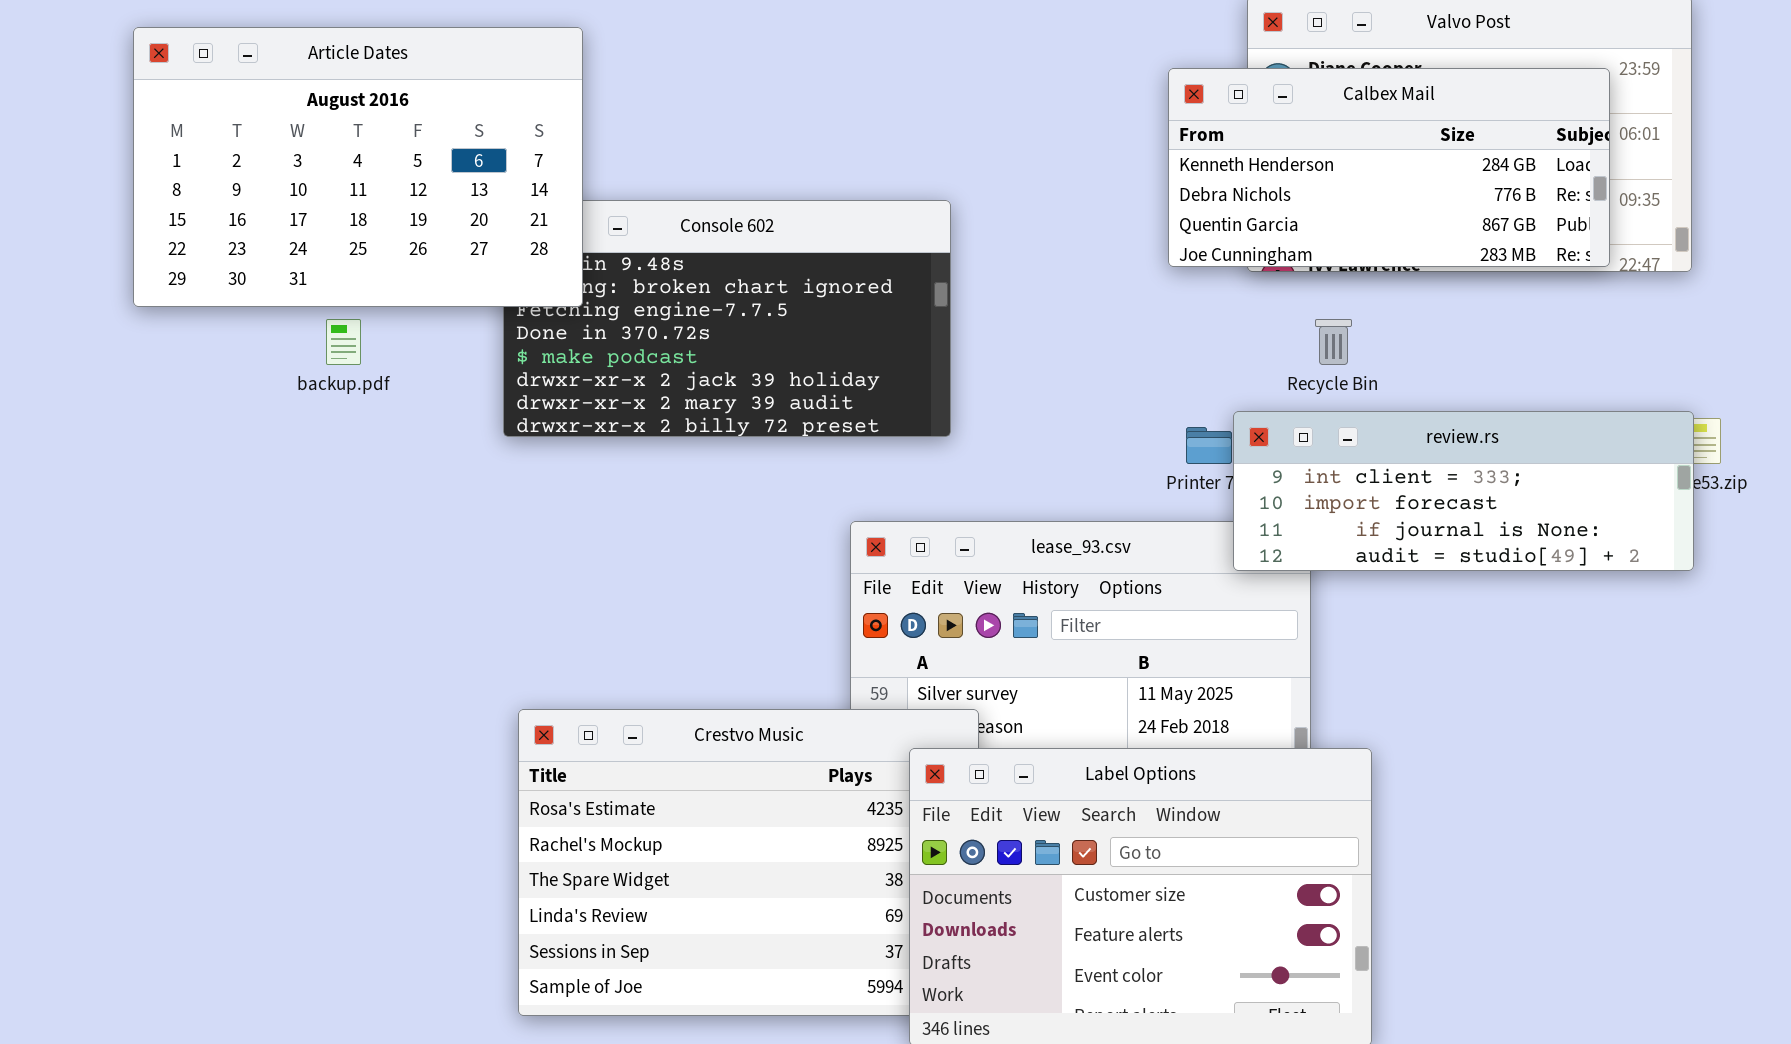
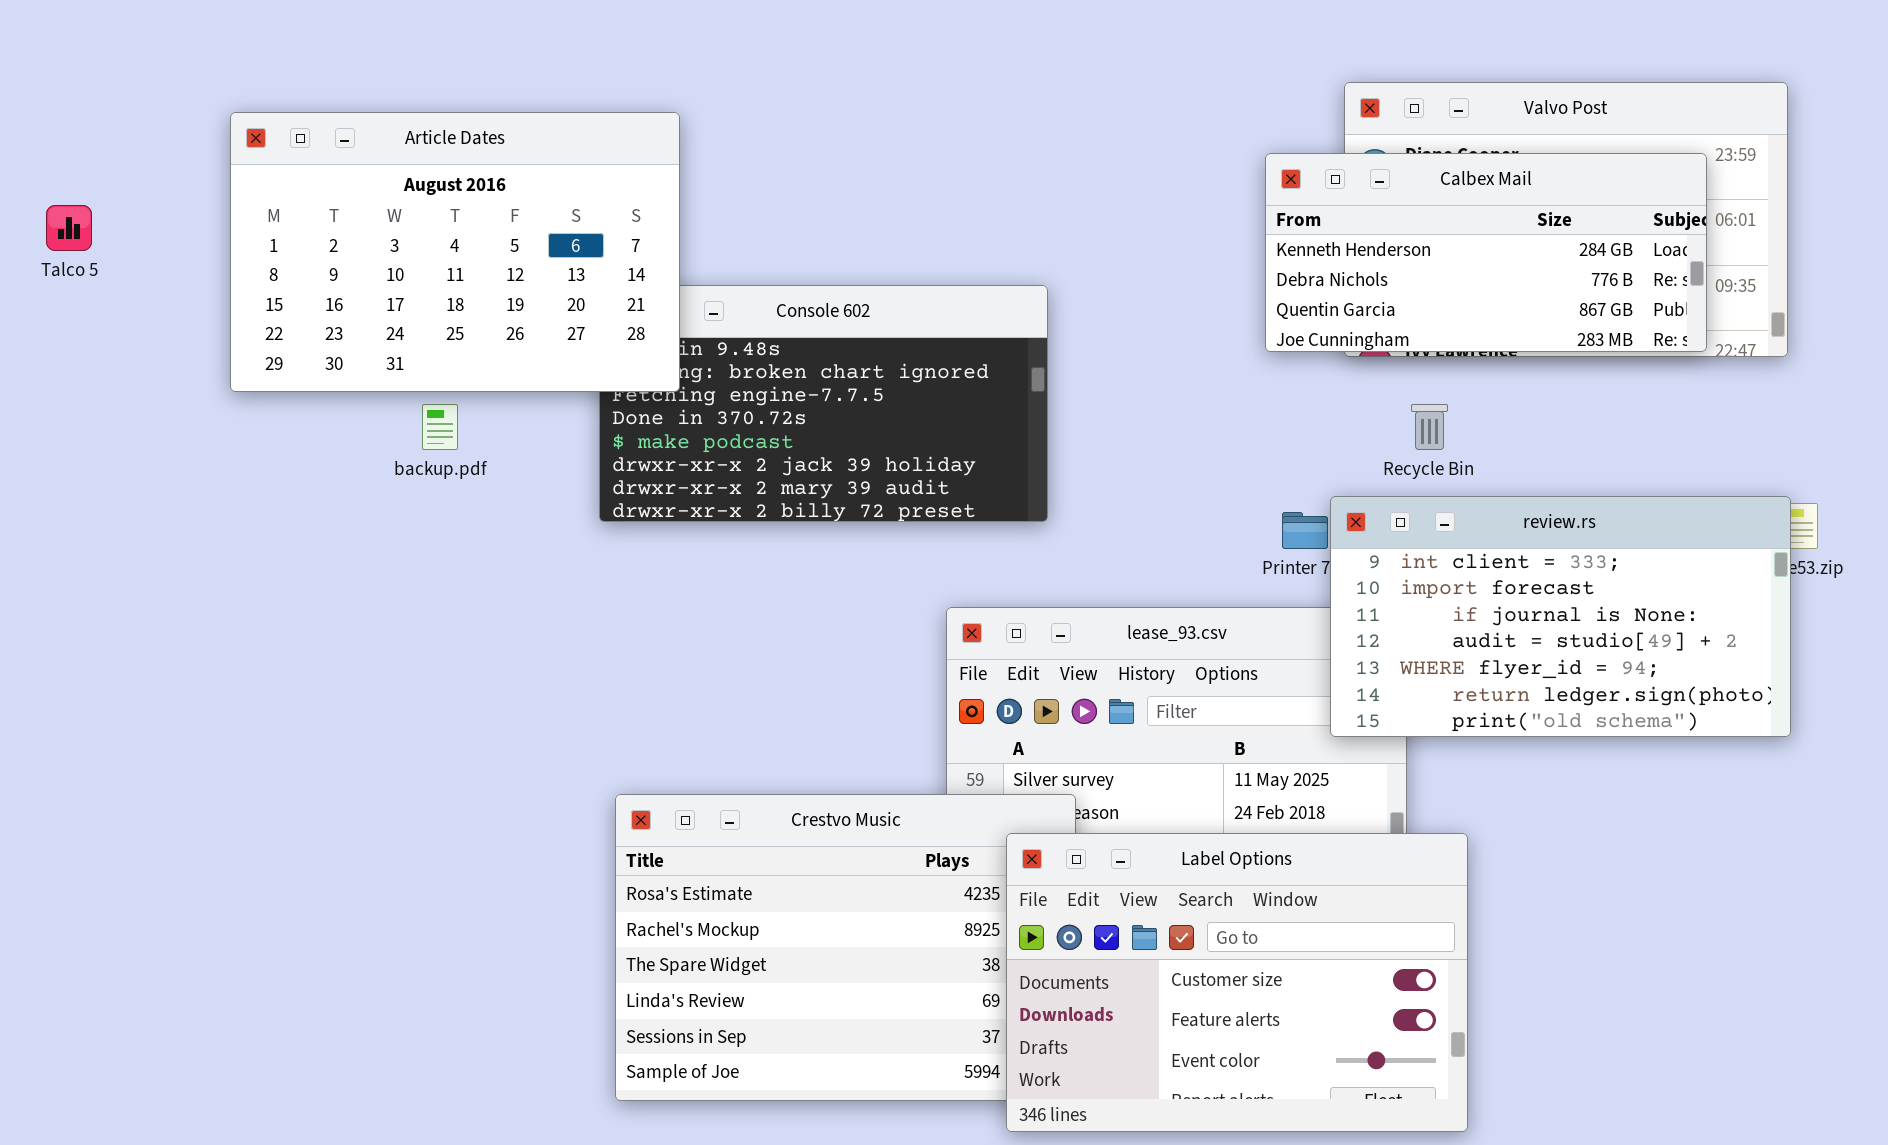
review.rs: [1233,411,1694,571] -> [1330,496,1791,737], resized

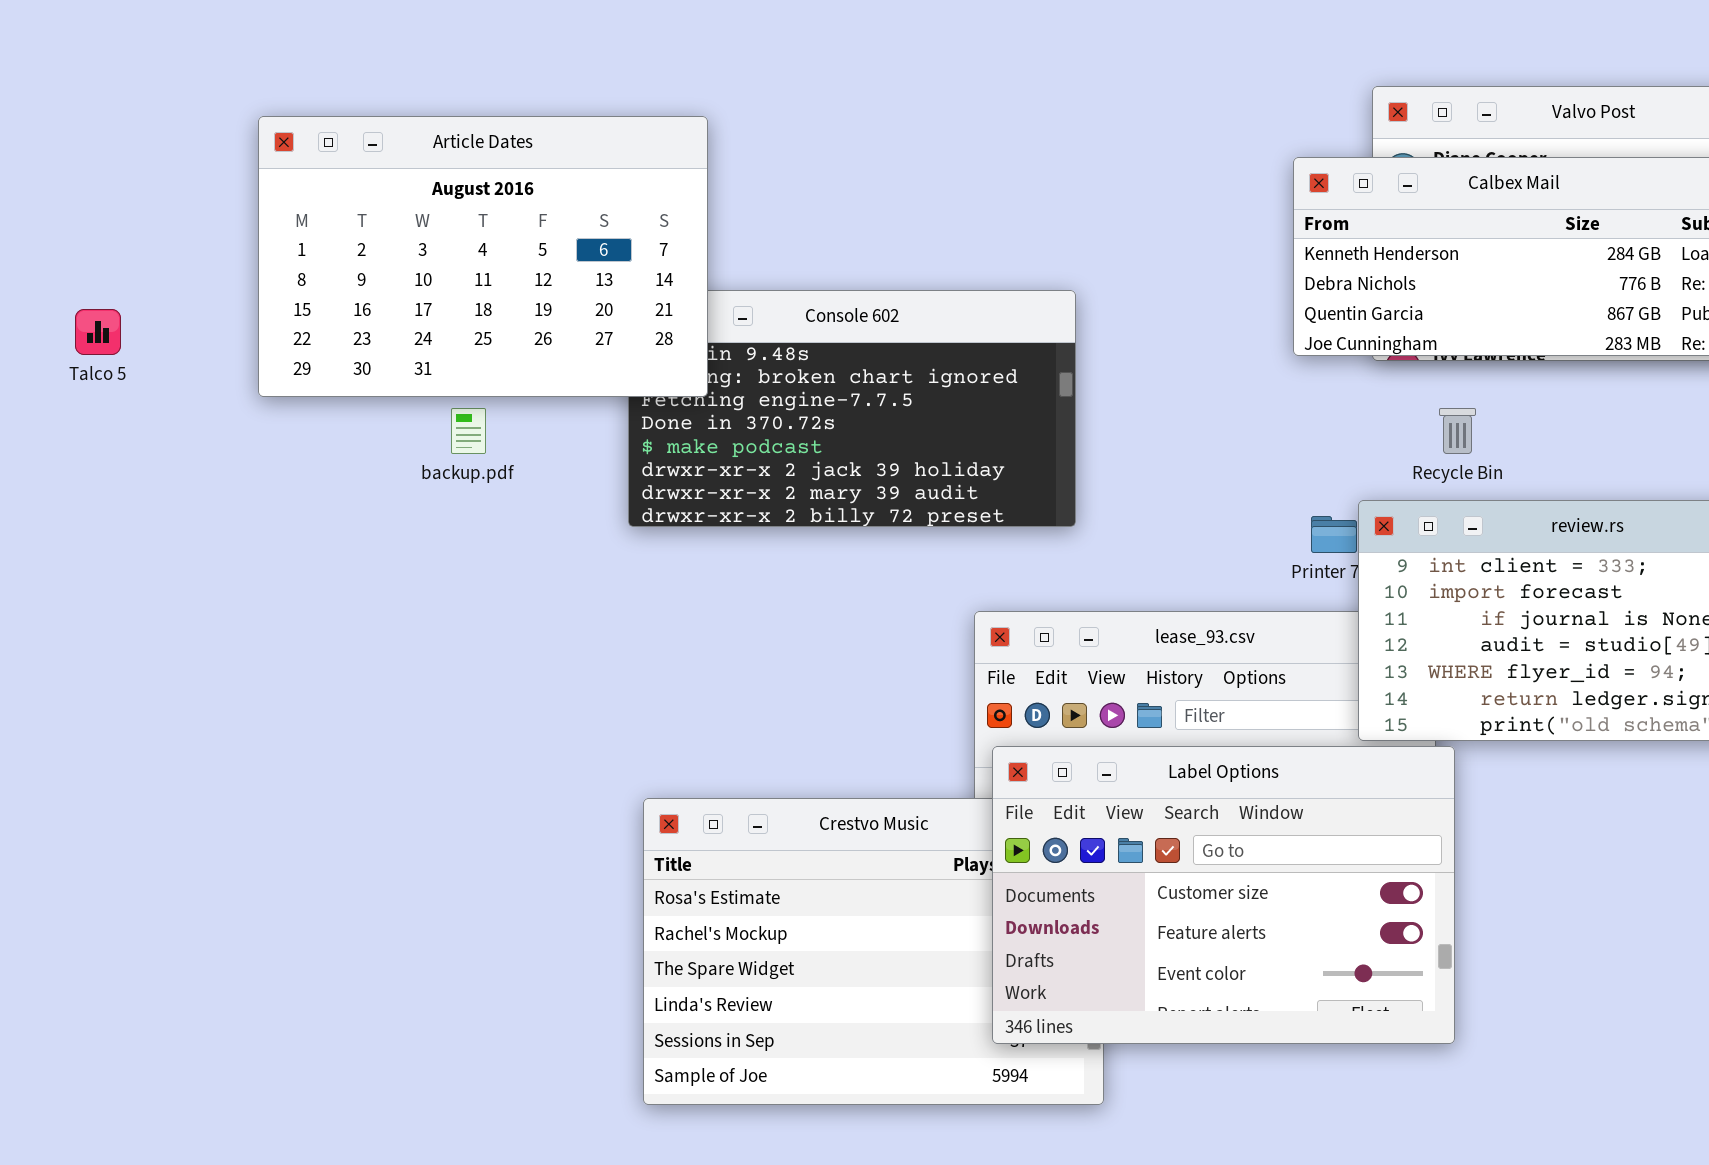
Talco 5: [46,205,92,251] -> [75,309,121,355], moved
Label Options: [1006,833,1468,1132] -> [992,746,1455,1044], moved

